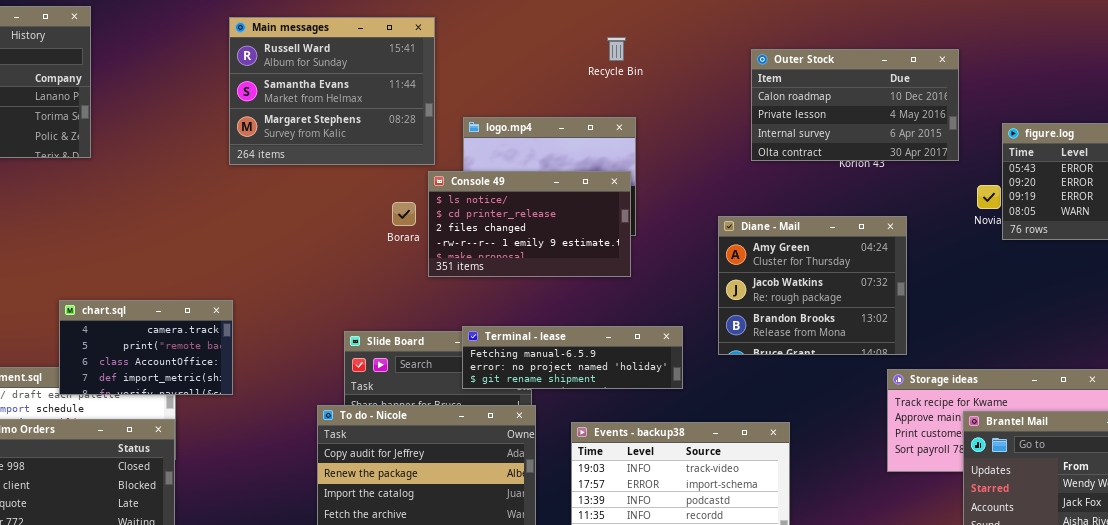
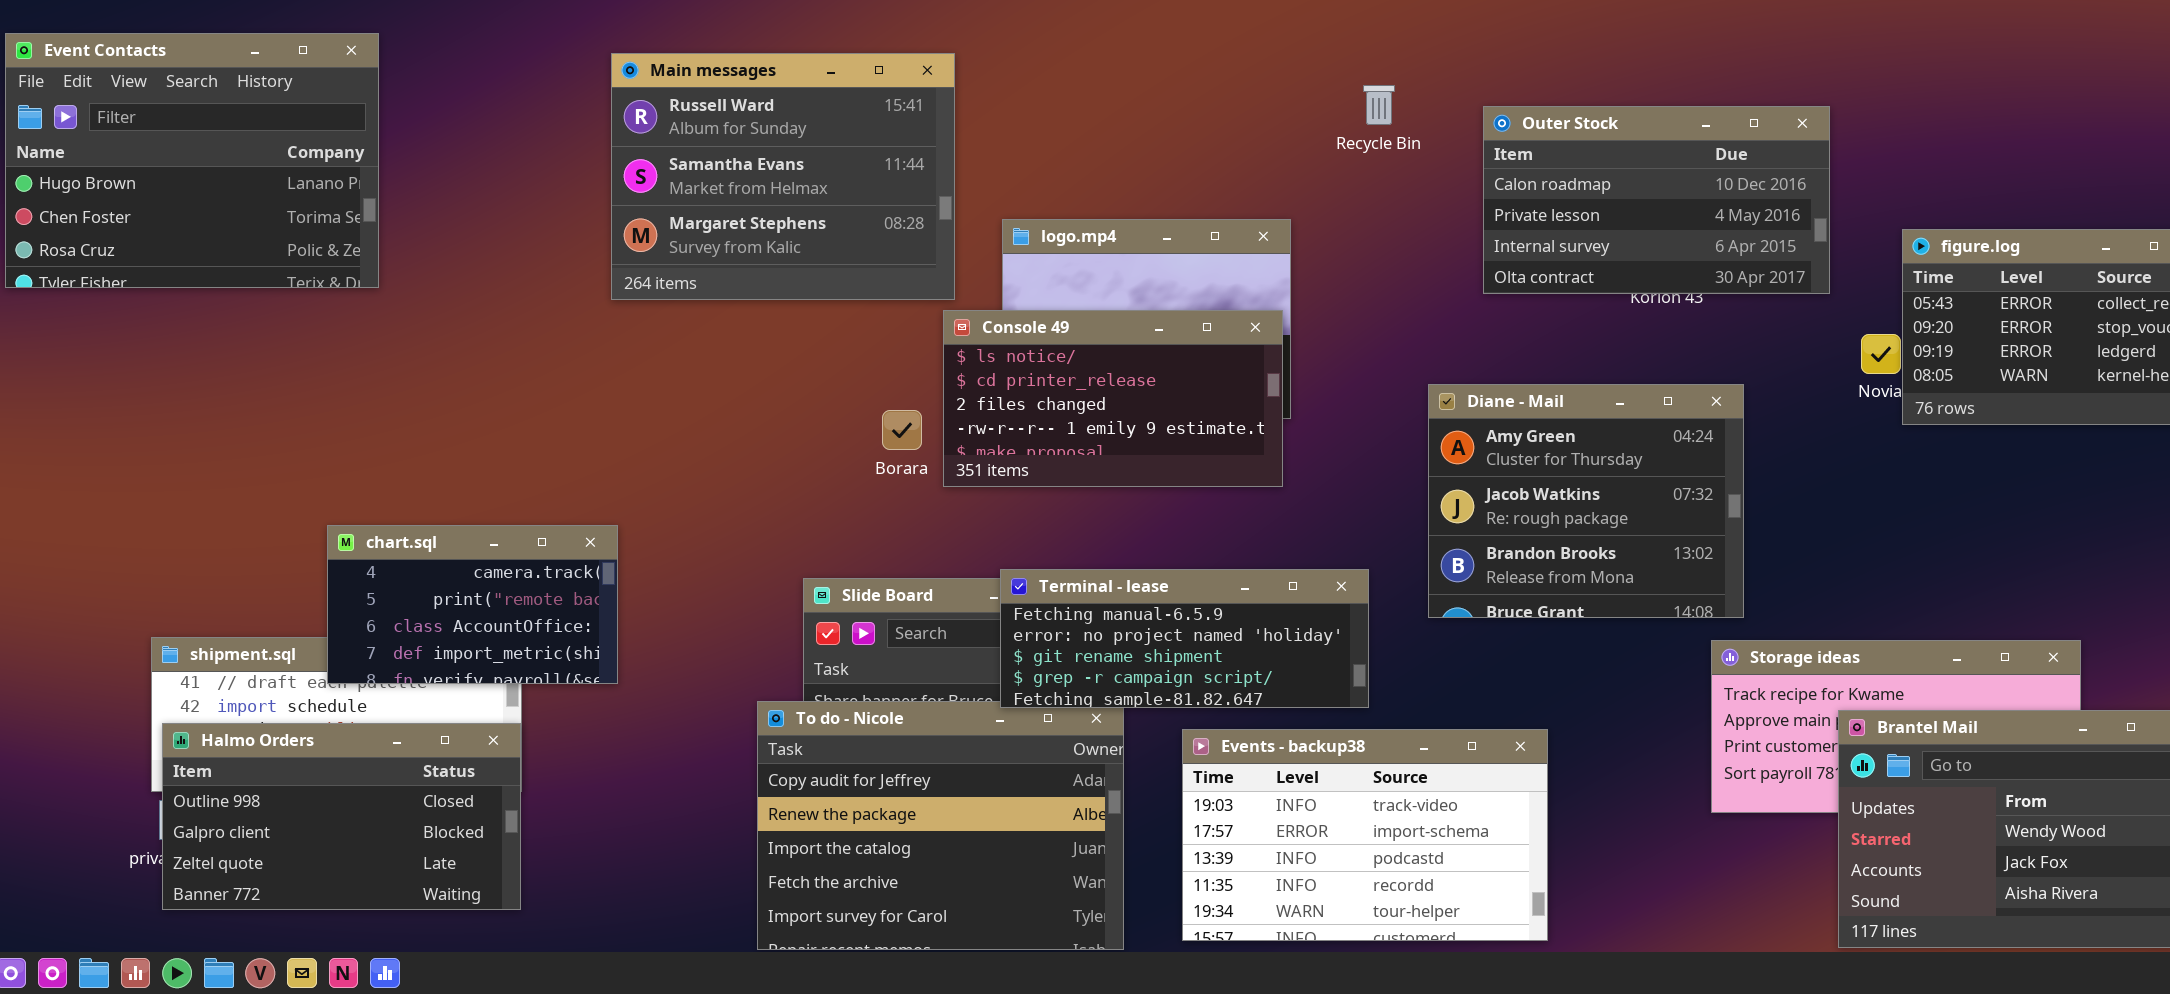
Recycle Bin: [607,37,626,61] -> [1363,85,1395,125], moved
Borara: [392,202,416,226] -> [882,410,922,450], moved
Terminal - lease: [462,326,683,389] -> [1000,569,1369,708], resized

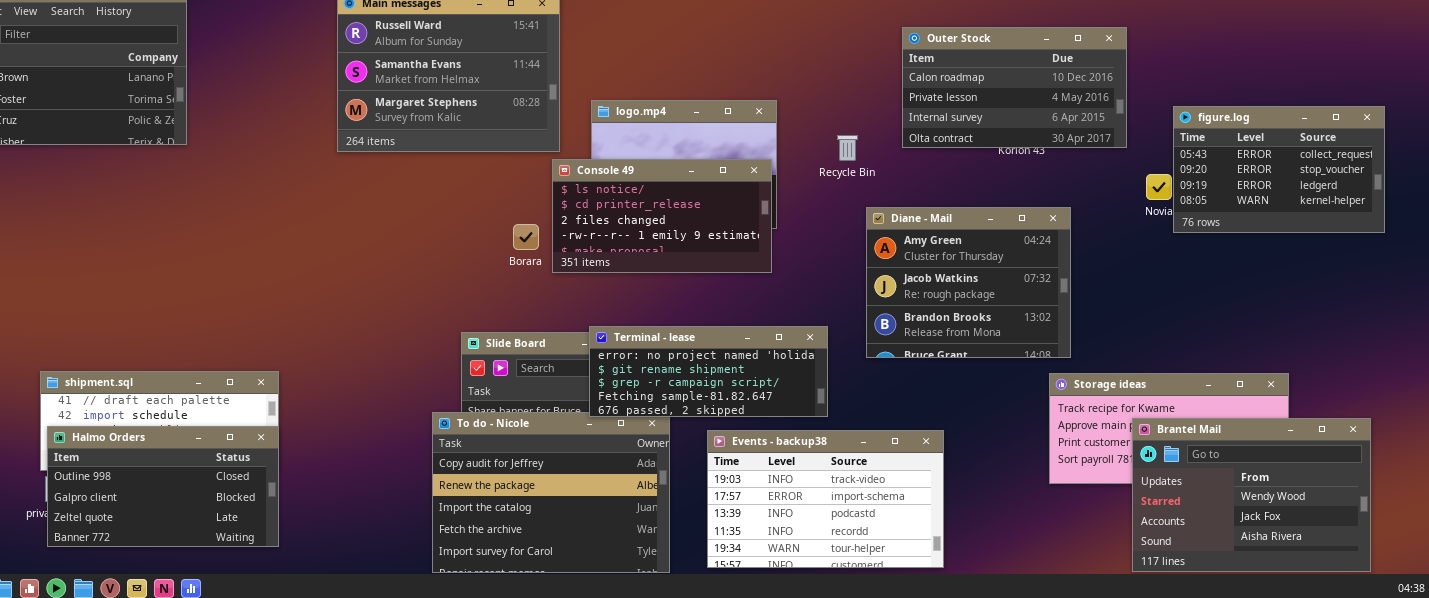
Recycle Bin: [1363,85,1395,125] -> [837,135,858,161], moved
chart.sql: [327,525,618,684] -> none, closed
Terminal - lease: [1000,569,1369,708] -> [589,326,828,417], scrolled down 1 row

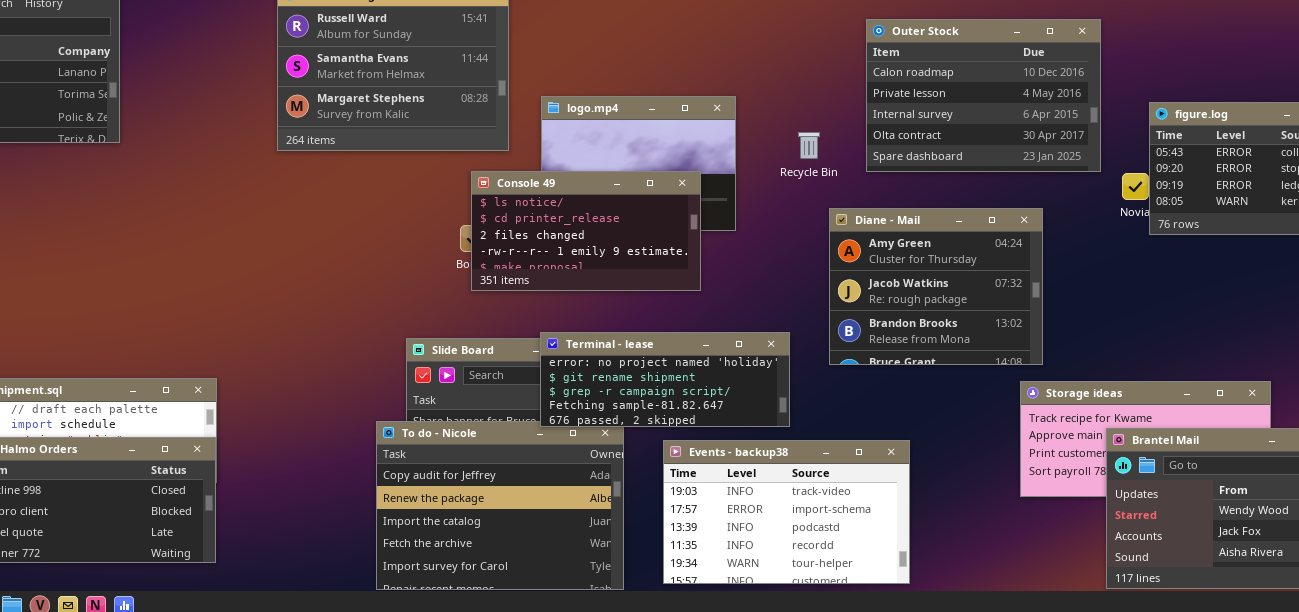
Outer Stock: [902,27,1127,148] -> [866,19,1101,172], resized
Console 49: [552,159,772,273] -> [471,171,701,291], moved

